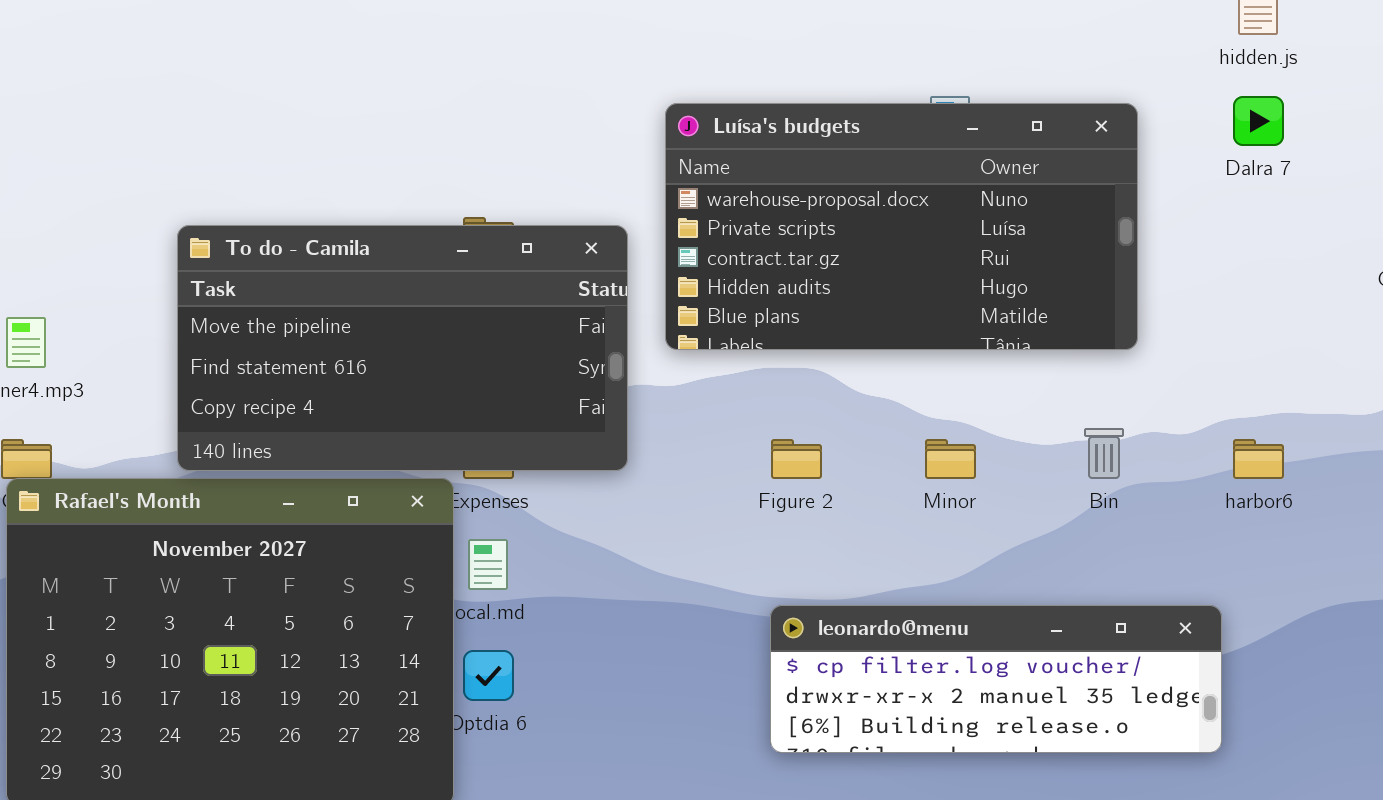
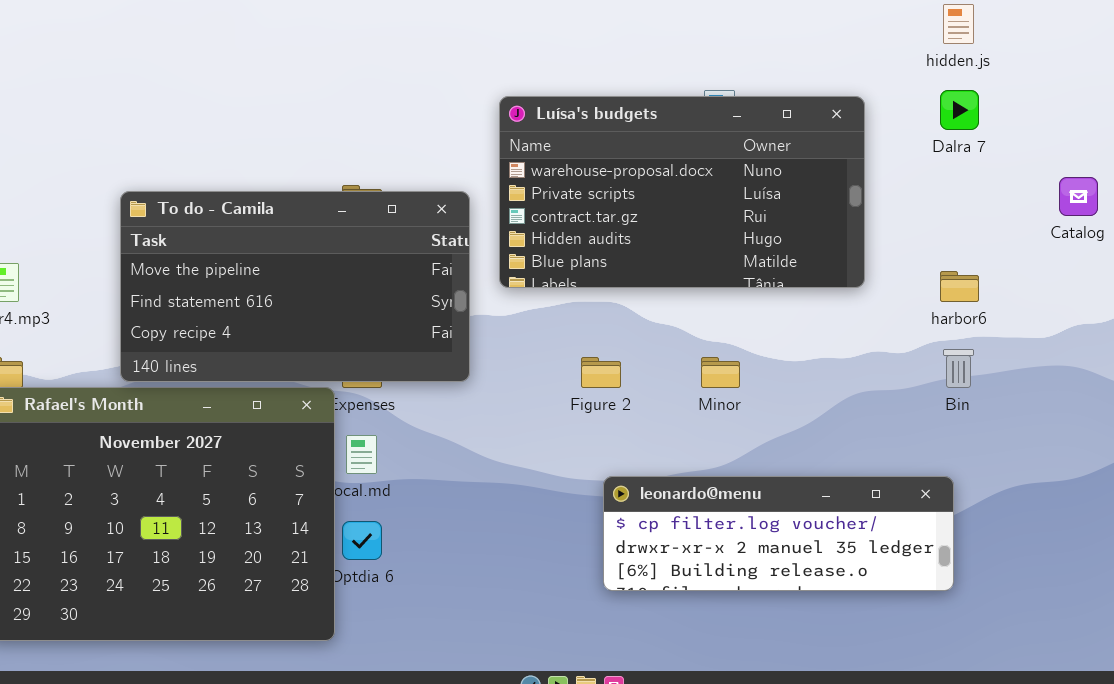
Bin: [1084,428,1124,479] -> [943,349,974,388], moved
harbor6: [1233,439,1284,479] -> [940,271,979,302], moved
leonardo@menu: [770,605,1222,753] -> [603,476,954,591], moved

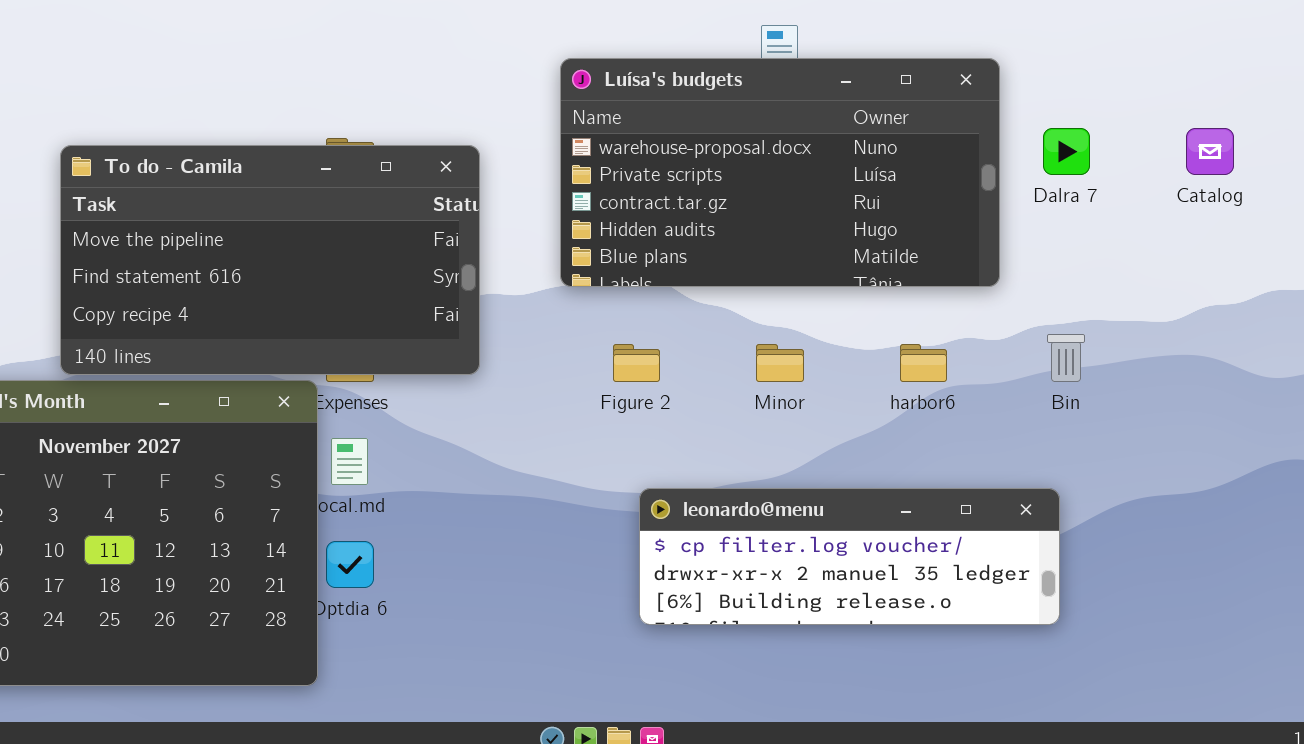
Dalra 7: [940,90,979,130] -> [1043,128,1090,175], moved
Luísa's budgets: [499,96,865,288] -> [560,58,1000,287], moved
harbor6: [940,271,979,302] -> [900,344,947,382], moved

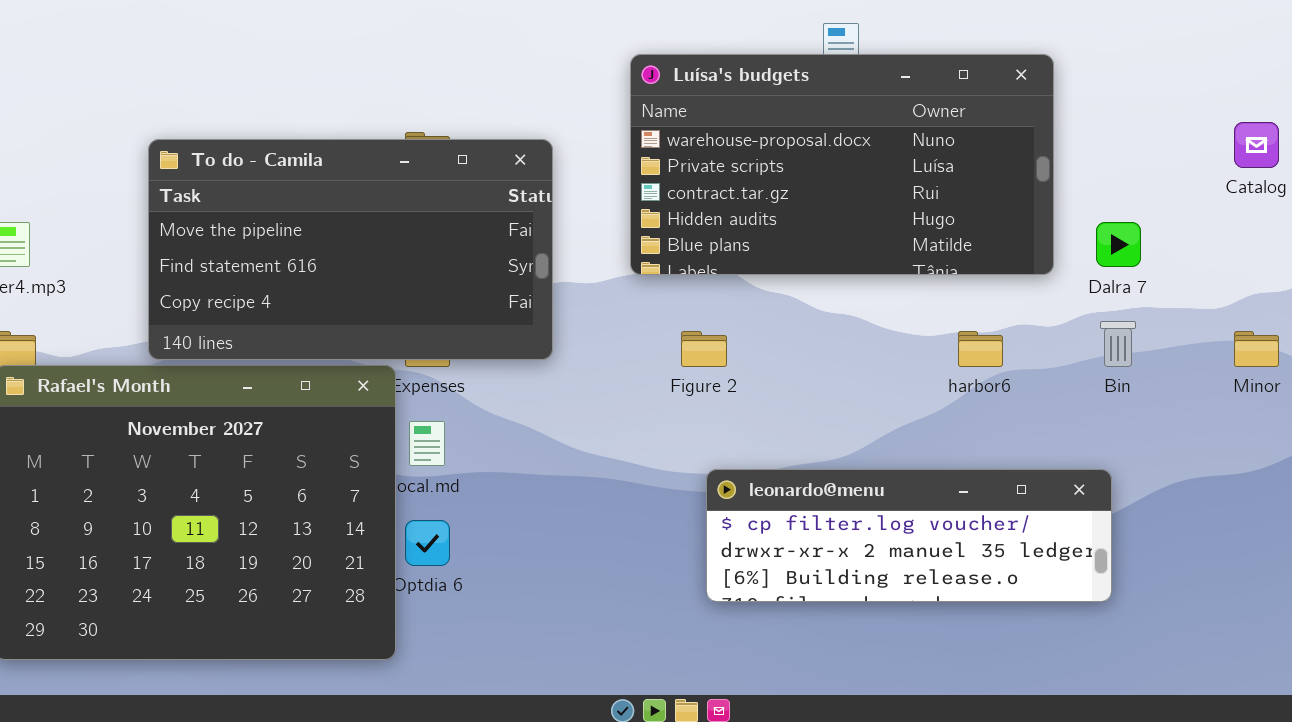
Dalra 7: [1043,128,1090,175] -> [1096,222,1141,267], moved
Minor: [756,344,804,382] -> [1234,331,1279,367], moved

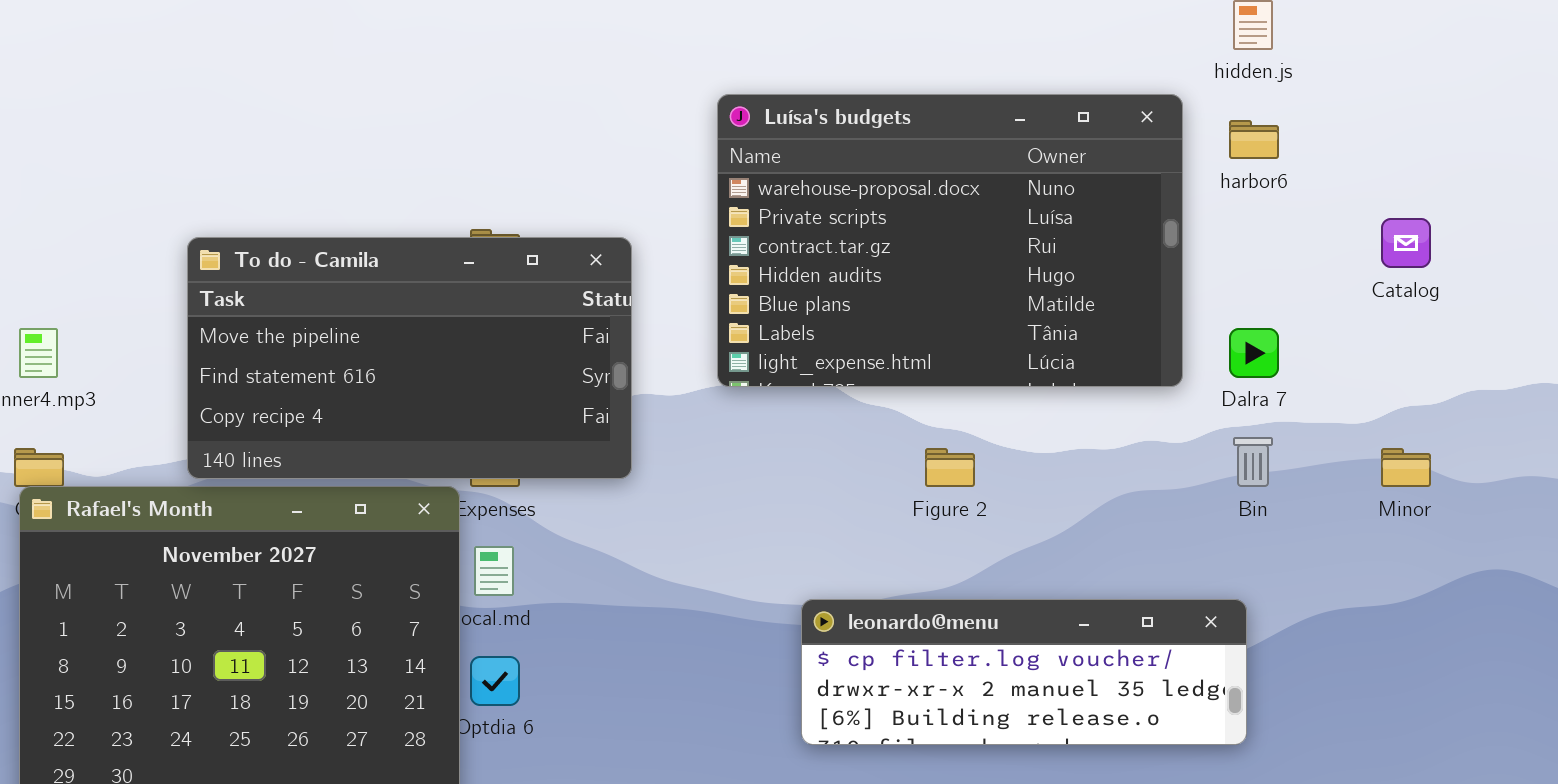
Luísa's budgets: [630,54,1054,275] -> [717,94,1183,387], resized
Figure 2: [681,331,727,367] -> [925,448,975,487], moved
harbor6: [958,331,1003,367] -> [1229,120,1279,159], moved

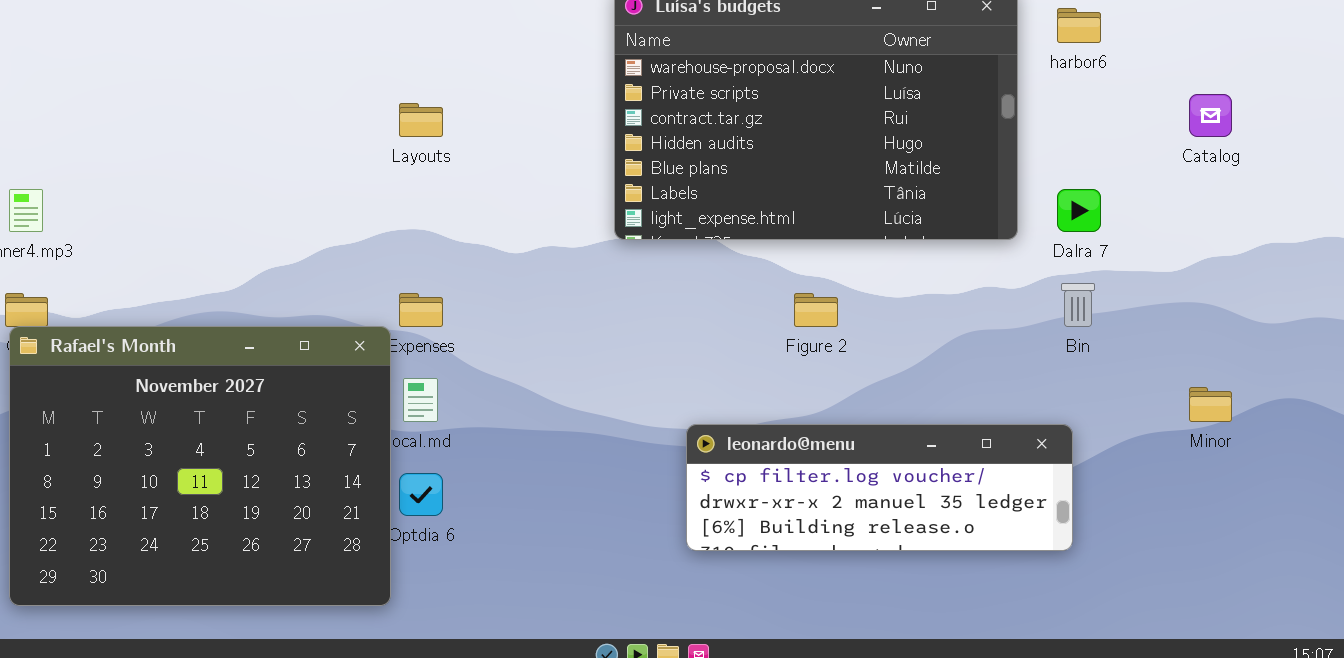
To do - Camila: [187,237,632,479] -> none, closed
Minor: [1381,448,1431,487] -> [1189,387,1232,422], moved

